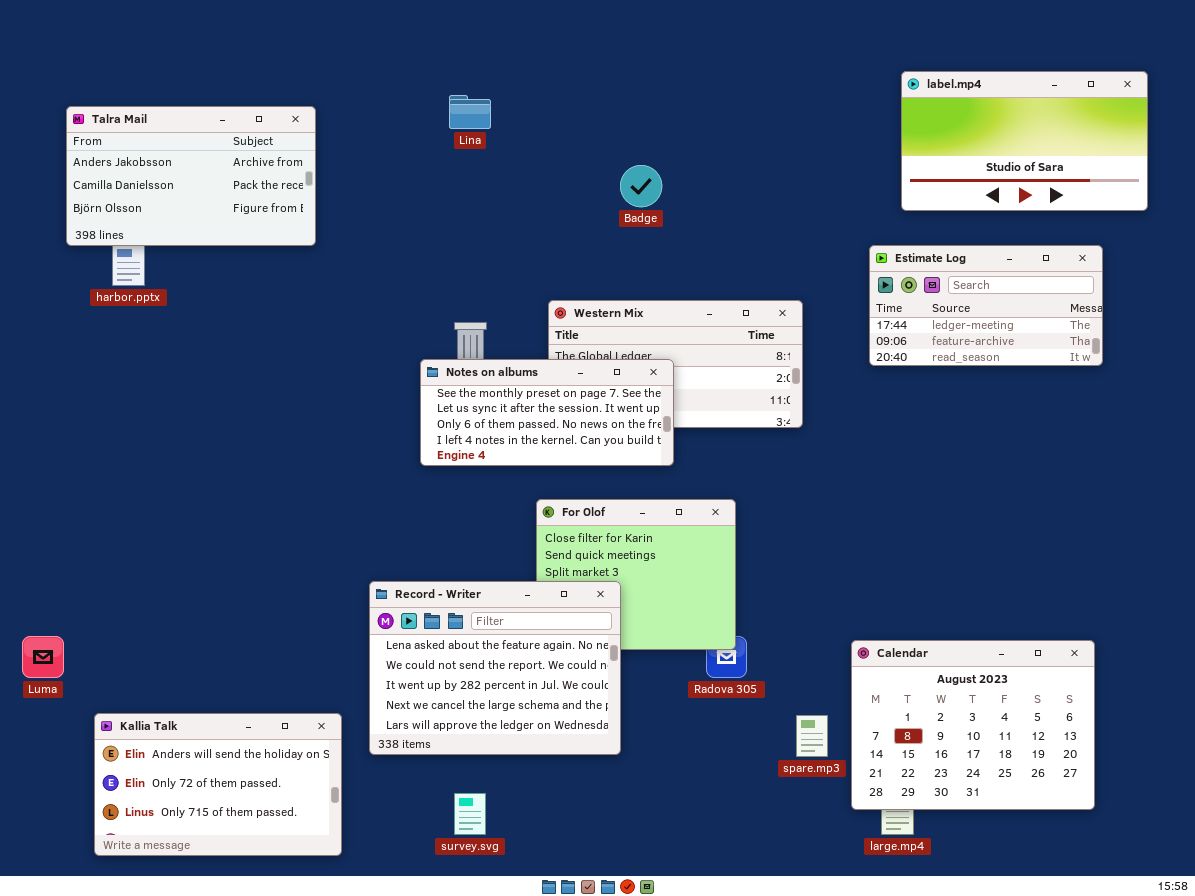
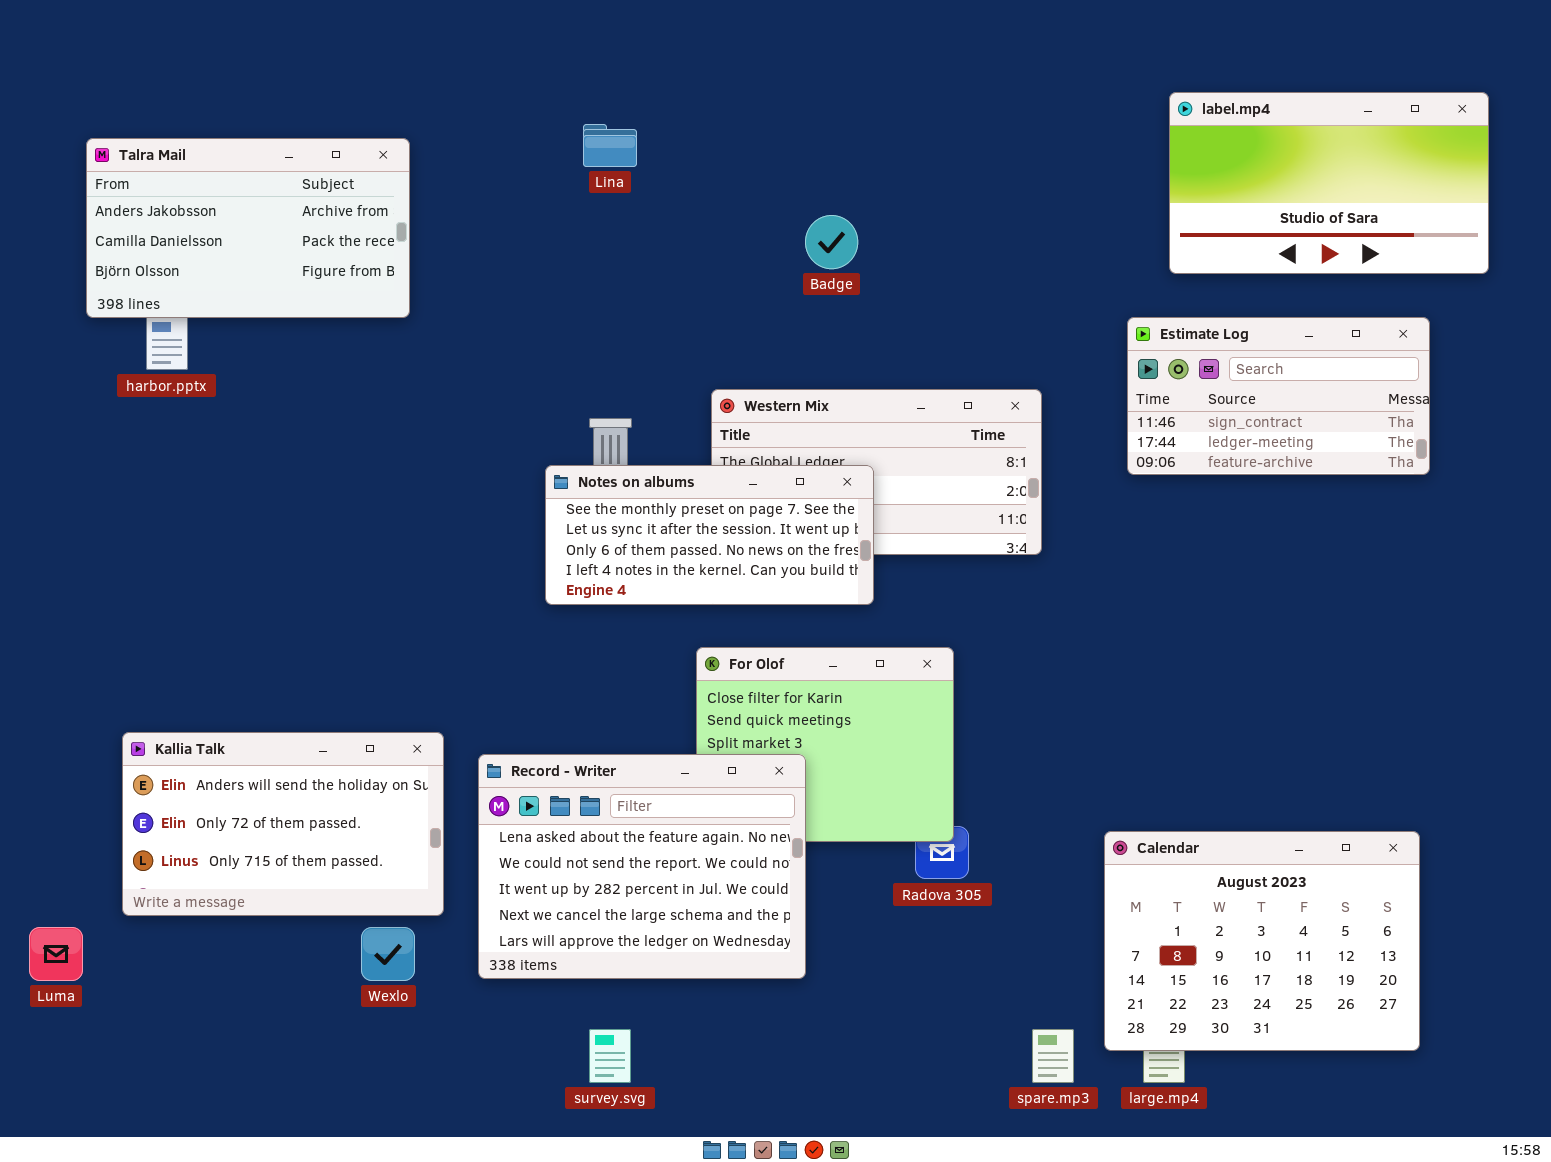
Estimate Log: [869,245,1103,366] -> [1127,317,1430,475], scrolled up 1 row
Luma: [22,636,64,678] -> [29,927,83,981], moved
Kallia Talk: [94,713,342,856] -> [122,732,444,916], moved
spare.mp3: [796,715,828,757] -> [1032,1029,1074,1083], moved

